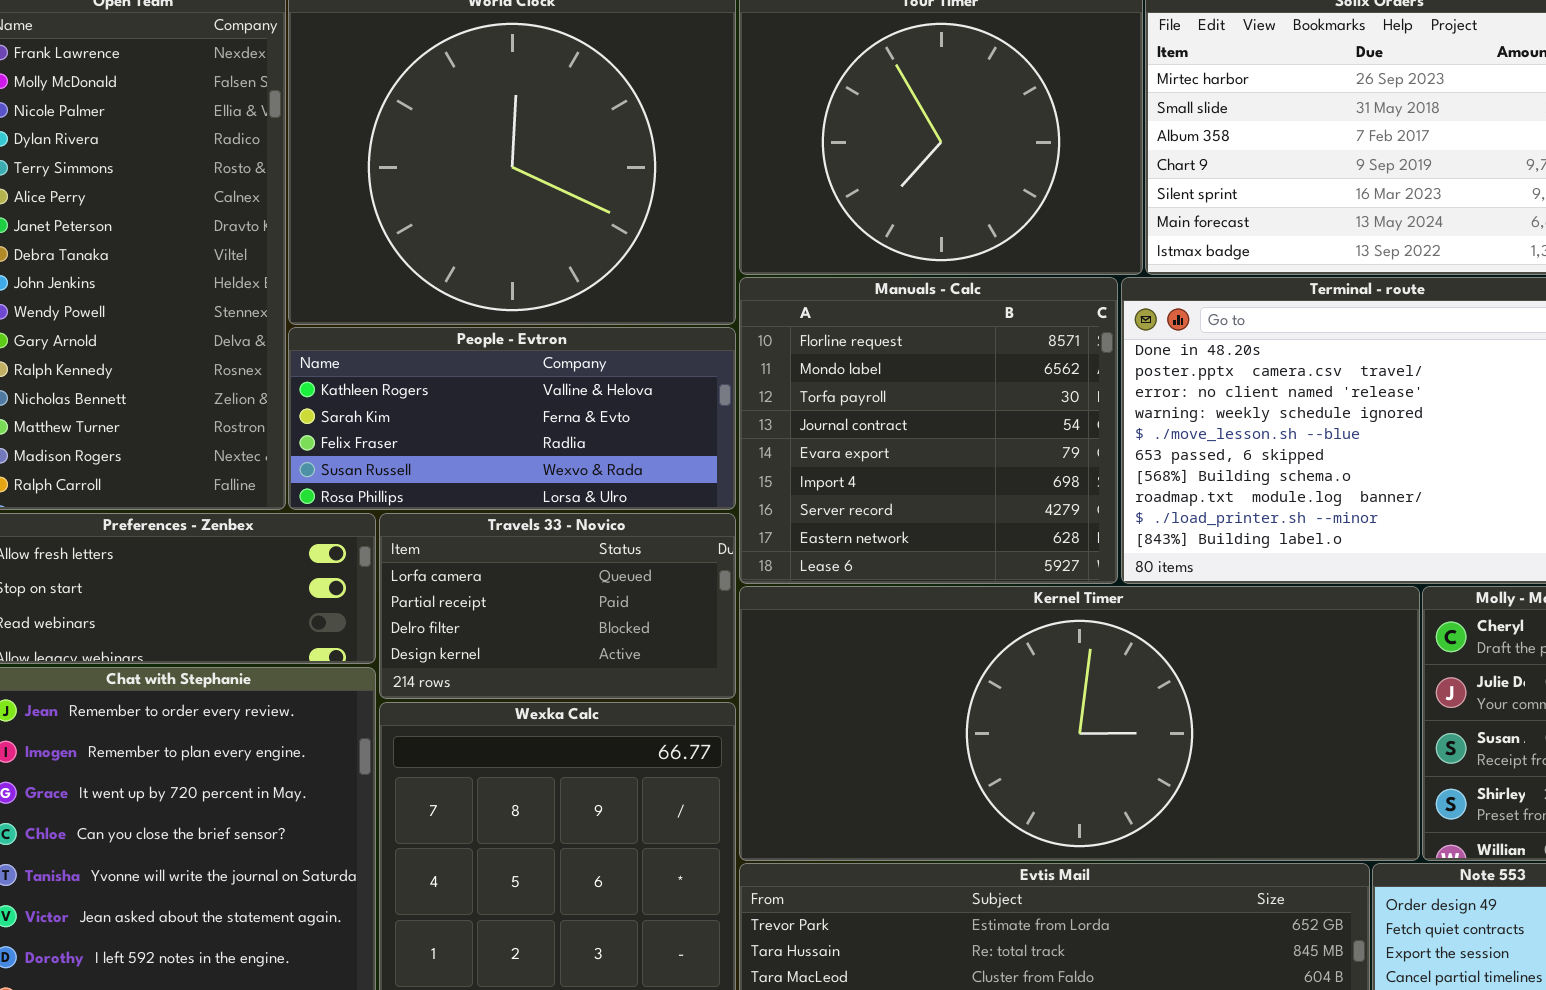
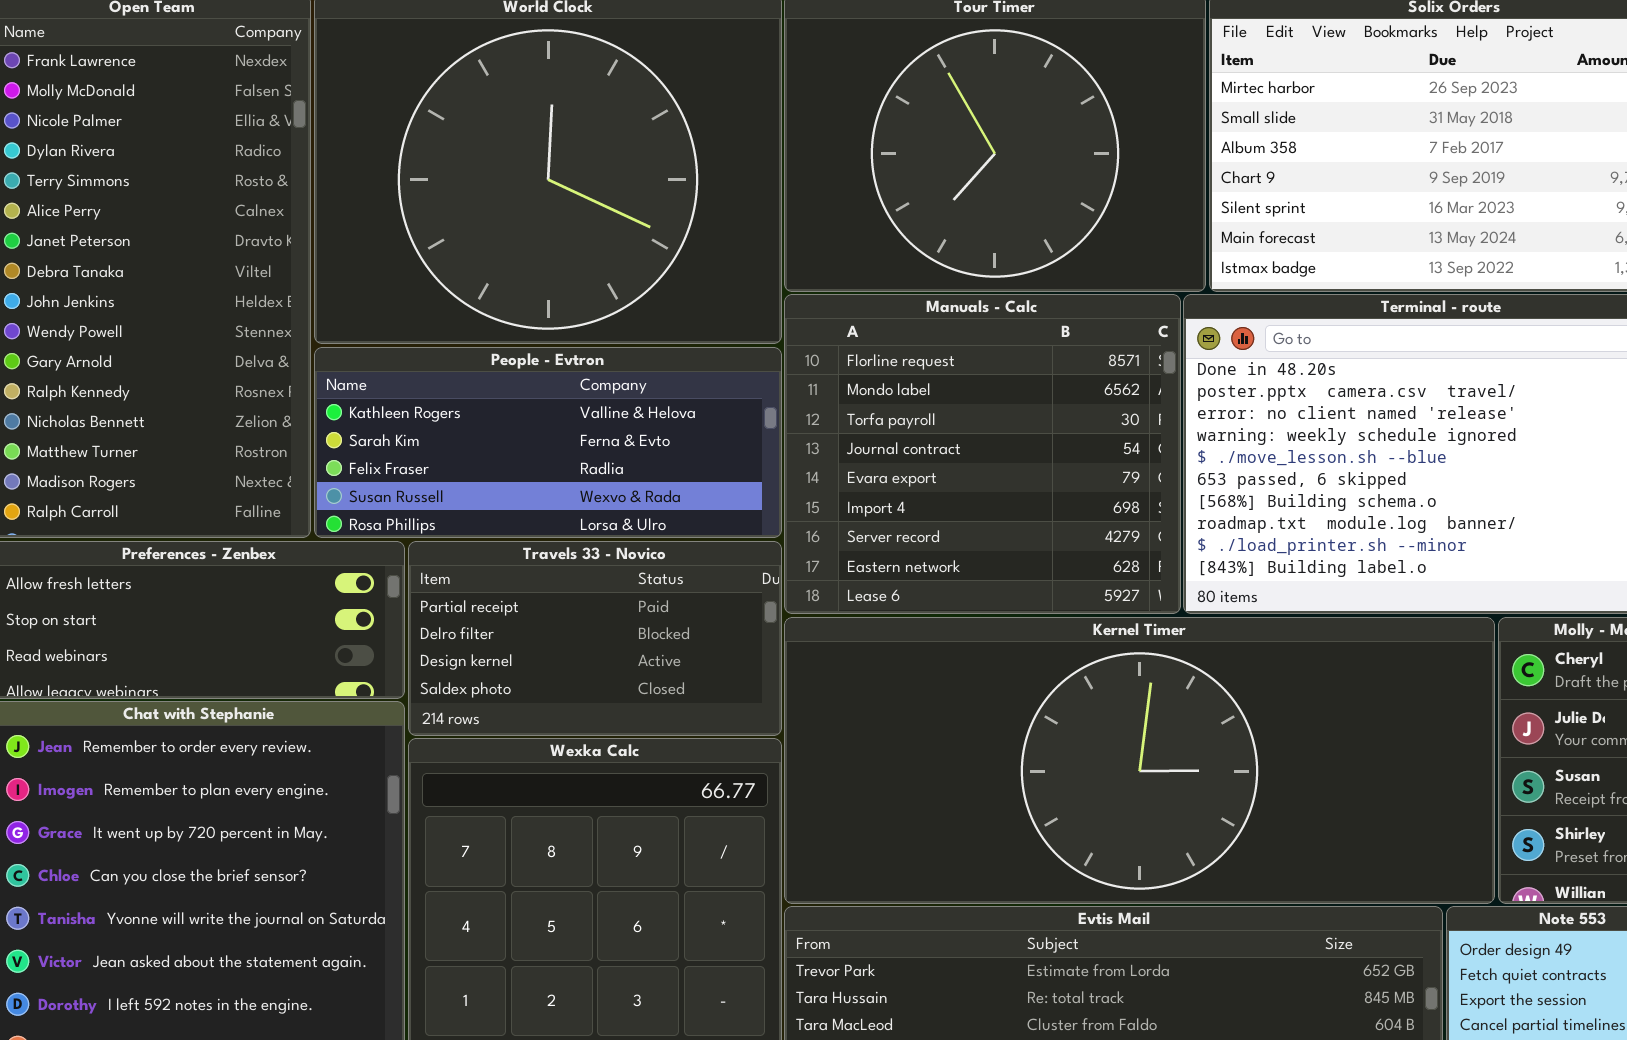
Travels 33 - Novico: [379,513,736,699] -> [408,541,782,736], scrolled down 1 row

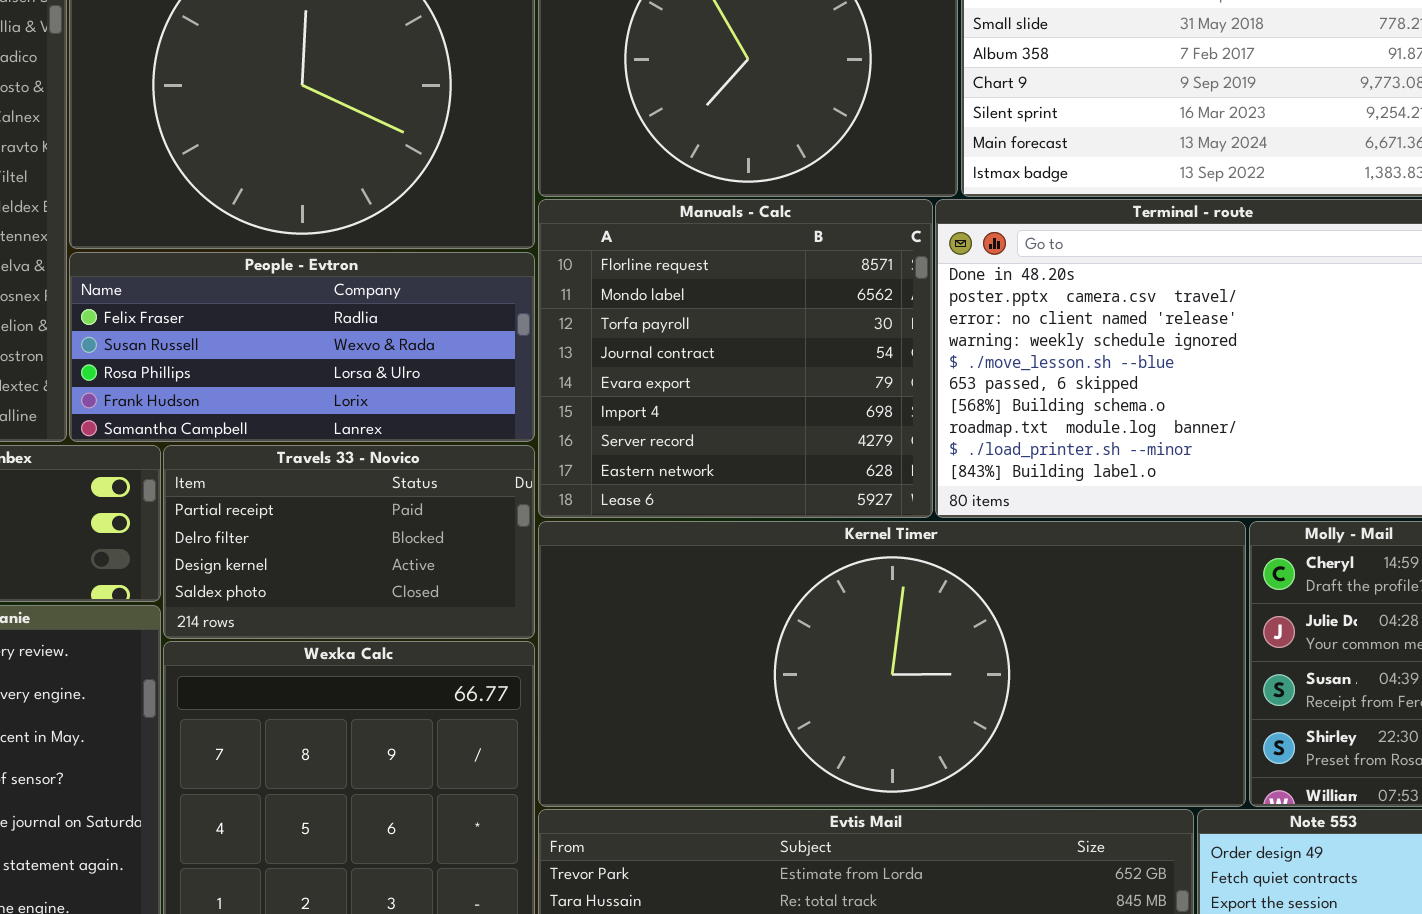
People - Evtron: [314,347,782,538] -> [69,252,535,442], scrolled down 2 rows

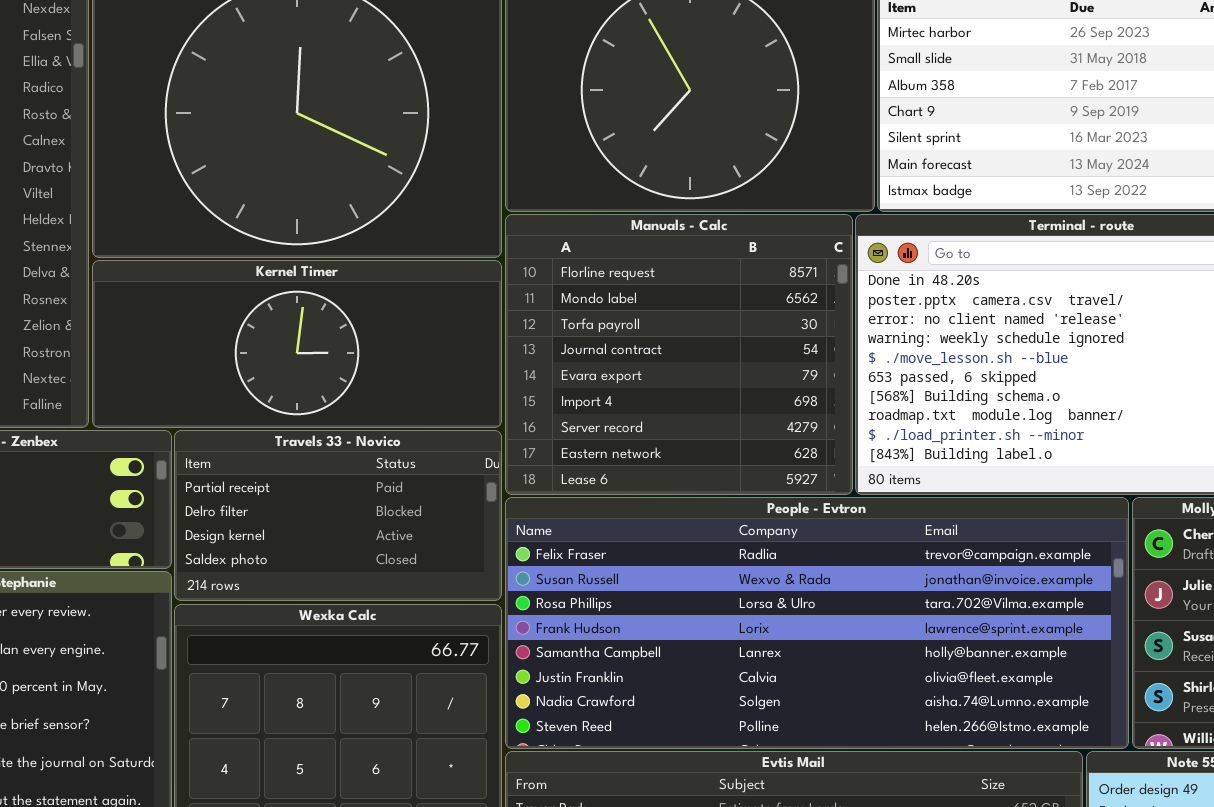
People - Evtron: [69,252,535,442] -> [505,497,1129,749], moved, resized
Kernel Timer: [538,521,1246,807] -> [92,260,502,428], moved, resized

